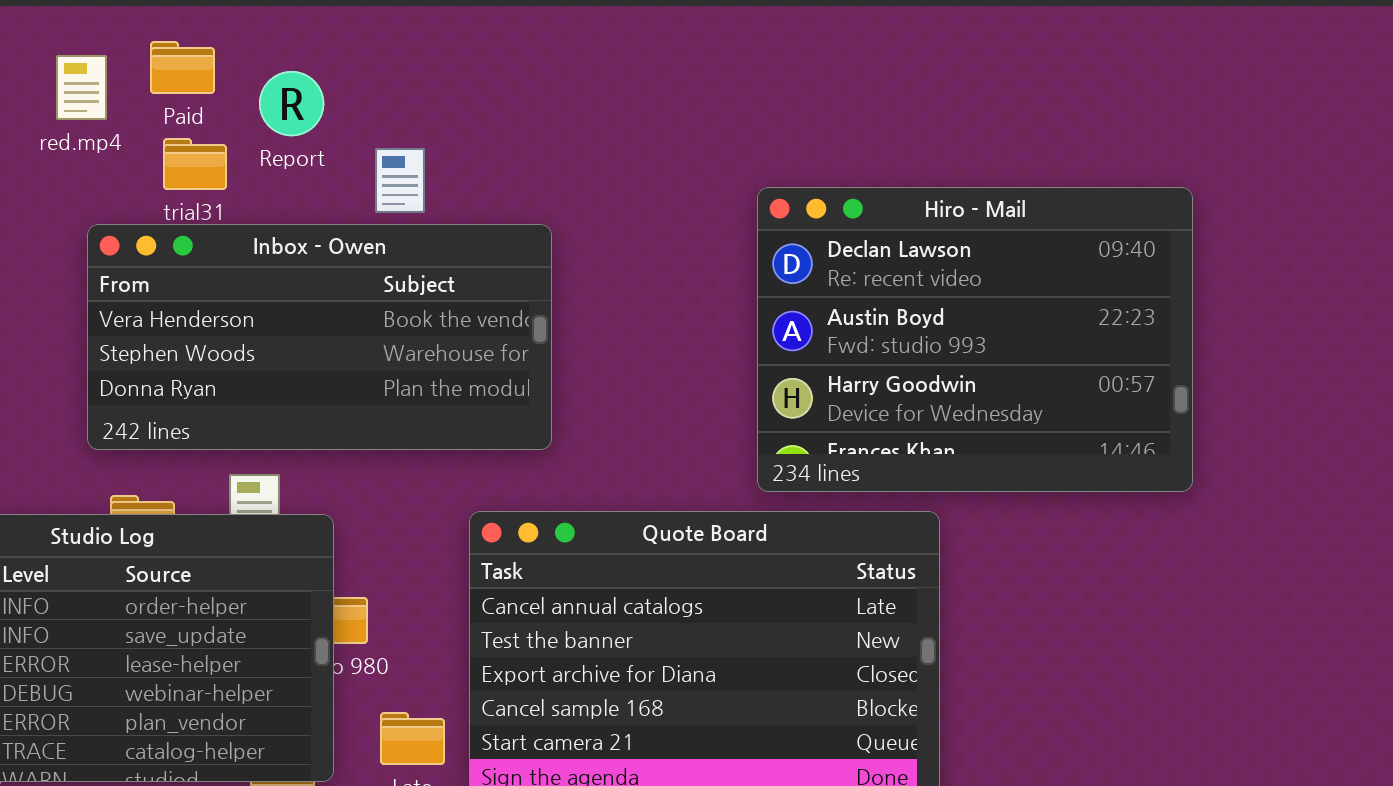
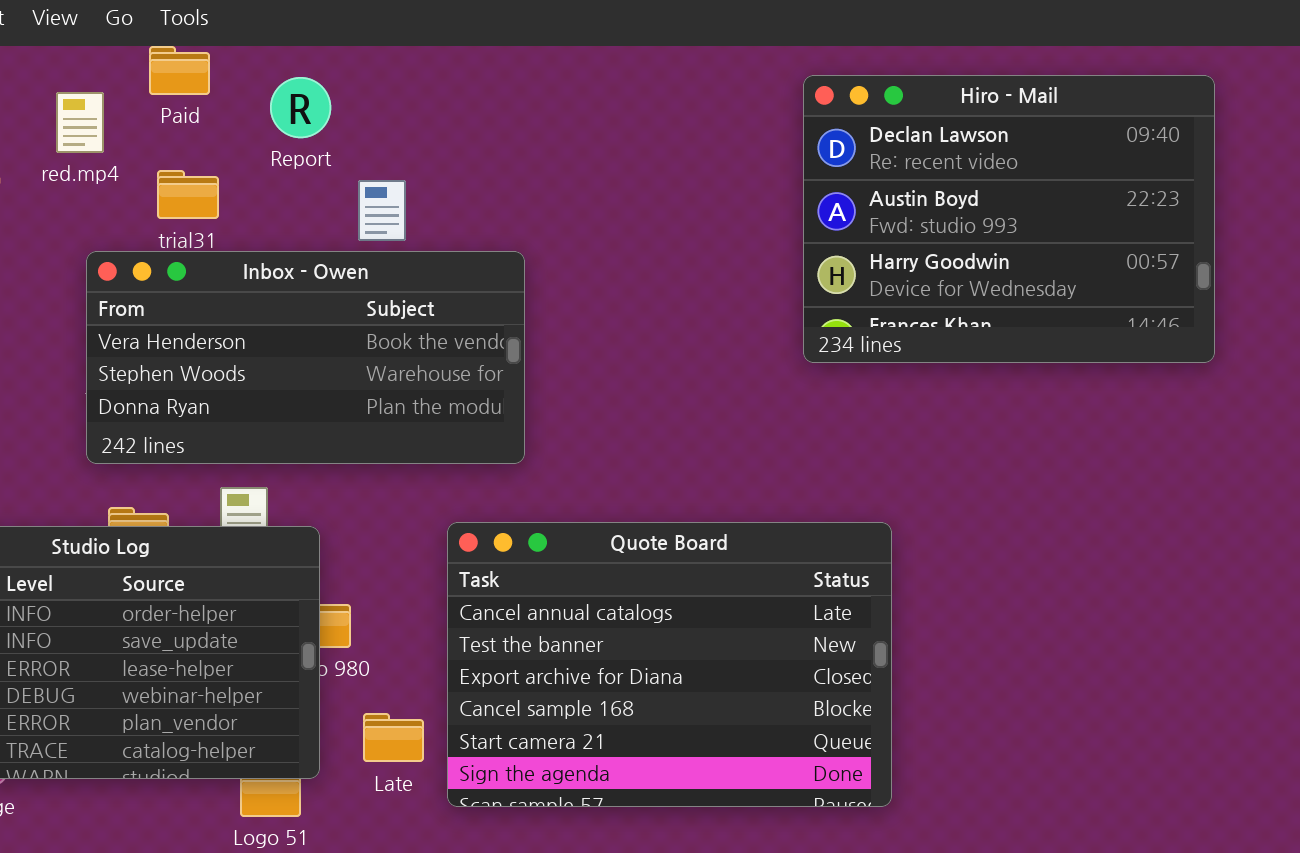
Paid: [150,41,215,94] -> [149,46,210,95], moved
Report: [259,71,324,136] -> [270,77,331,138], moved
Hiro - Mail: [757,187,1193,492] -> [803,75,1215,363], moved

